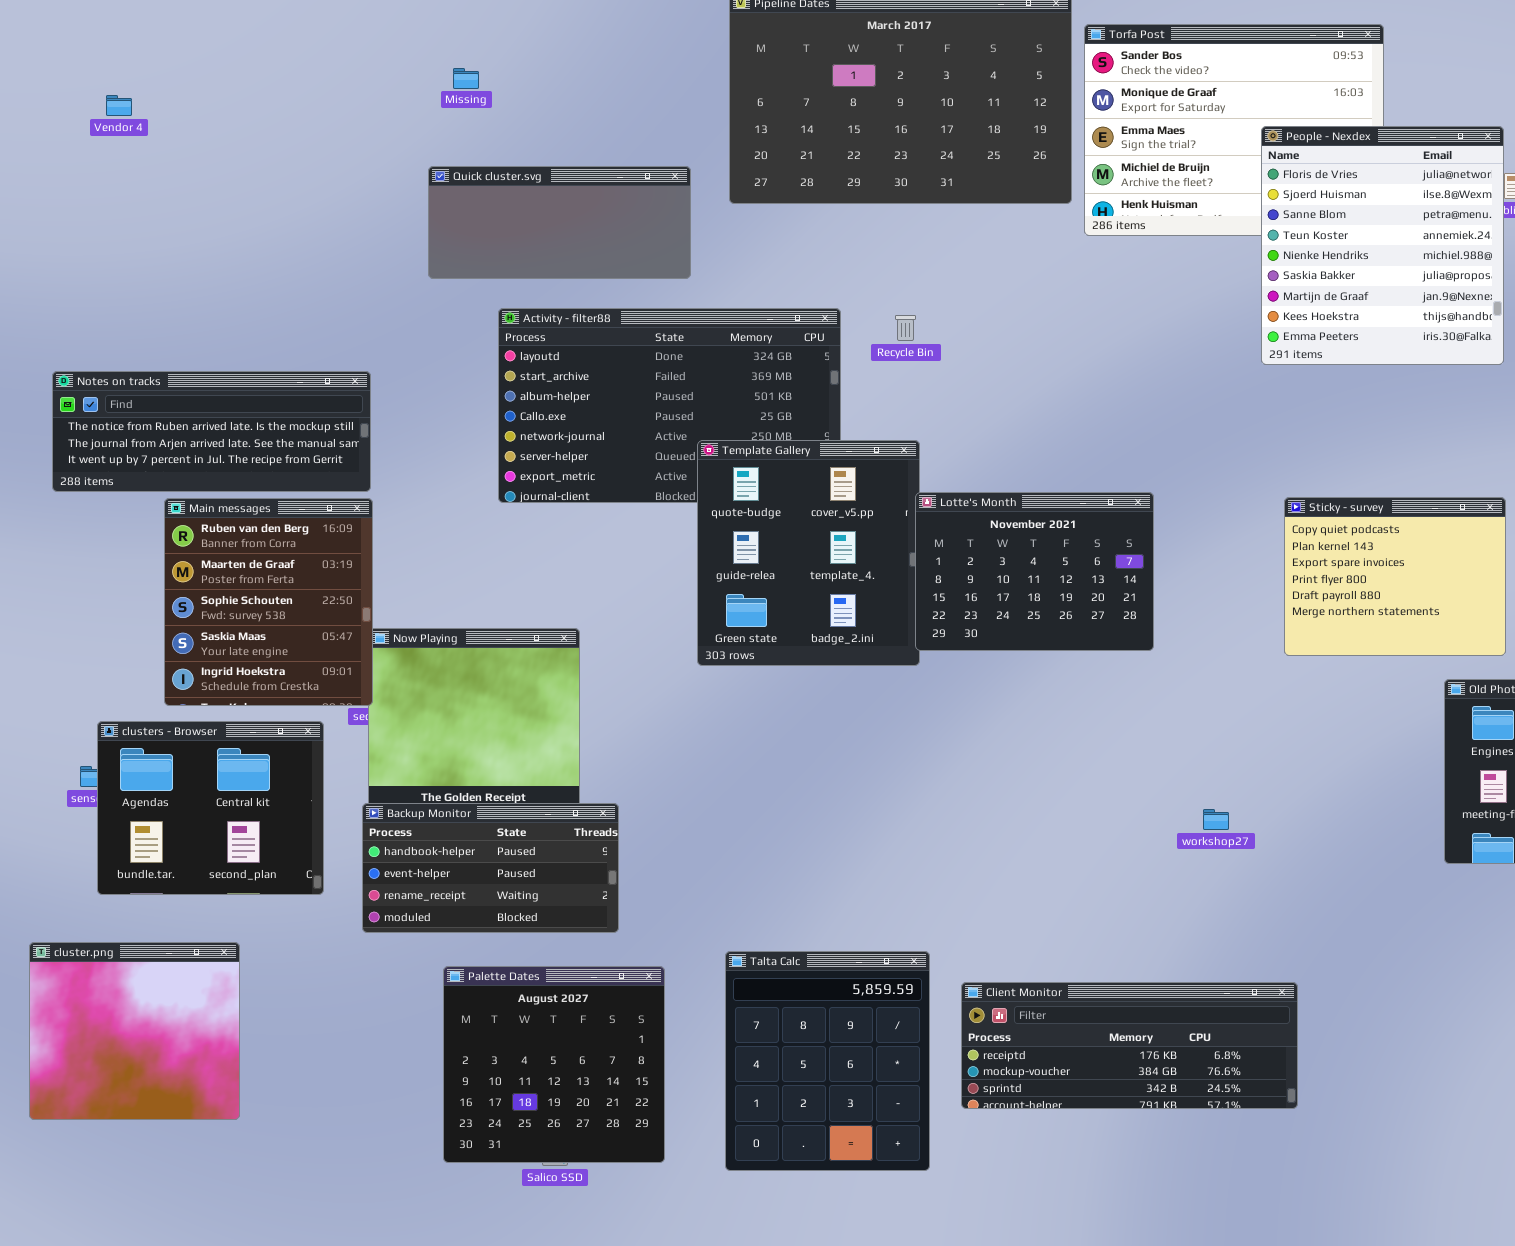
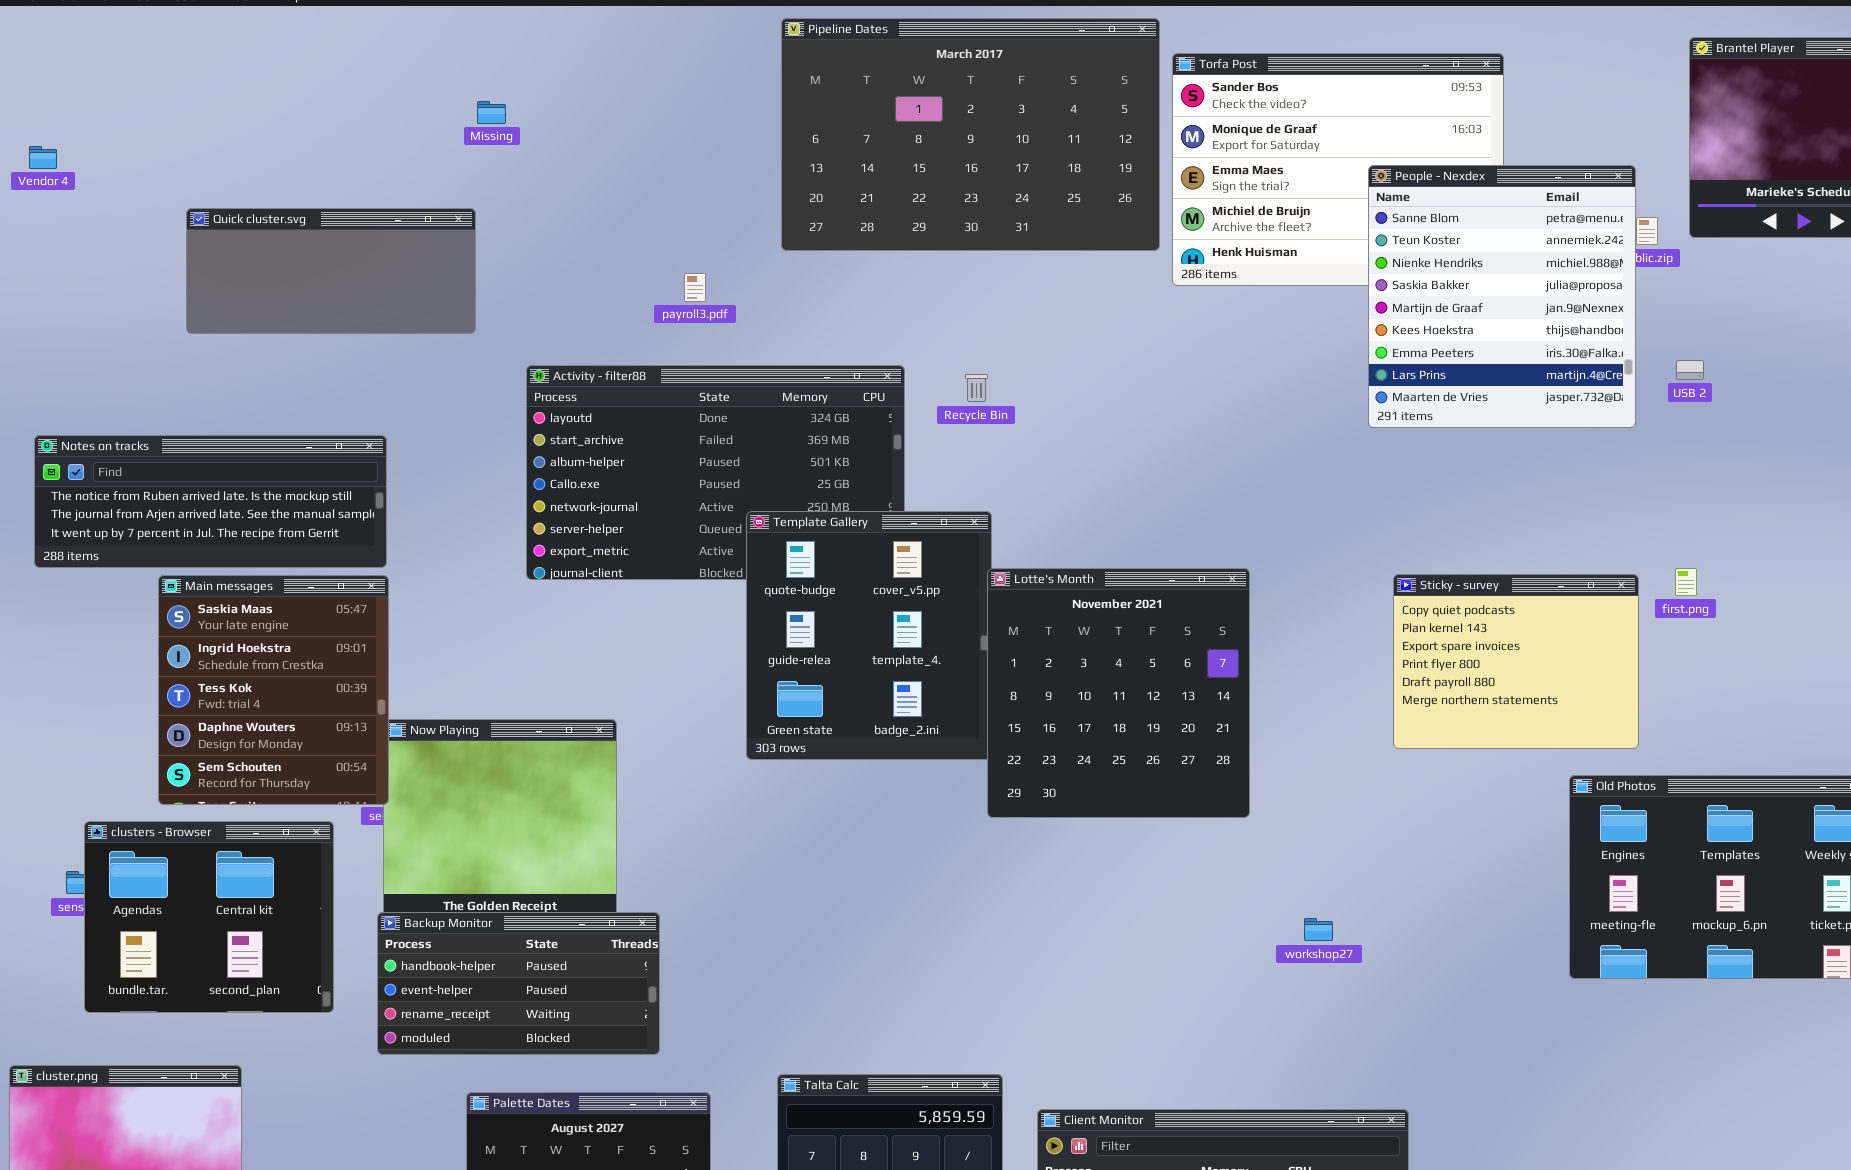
Vendor 4: [106,95,132,116] -> [29,146,57,169], moved
People - Nexdex: [1261,126,1504,365] -> [1368,165,1636,428], scrolled down 2 rows
Quick cluster.svg: [428,166,691,279] -> [186,208,476,334], moved
Lotte's Month: [915,492,1154,651] -> [987,568,1250,818], resized
Main messages: [164,498,373,706] -> [158,575,389,805], scrolled down 3 rows

